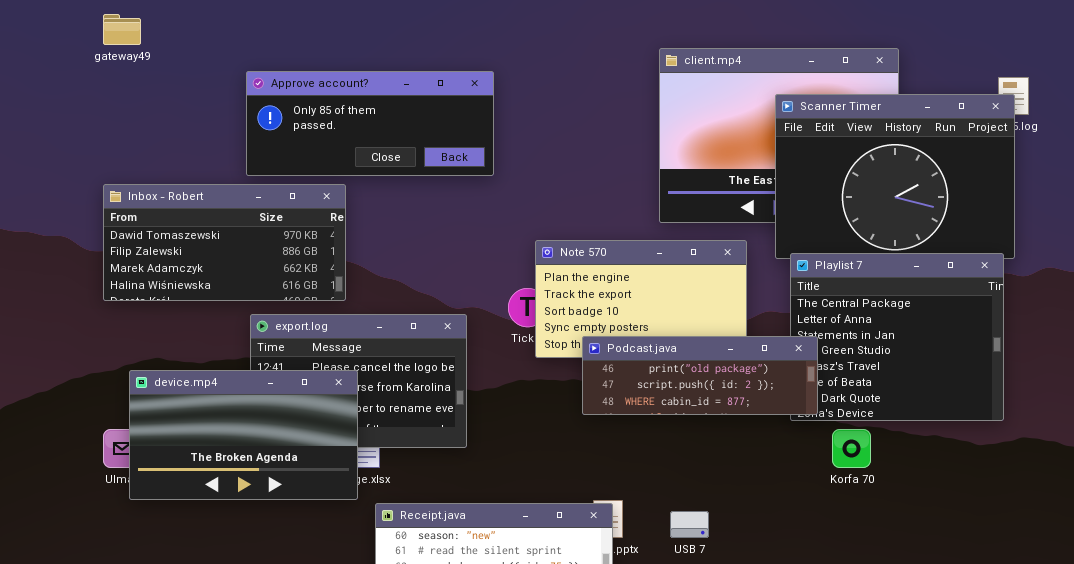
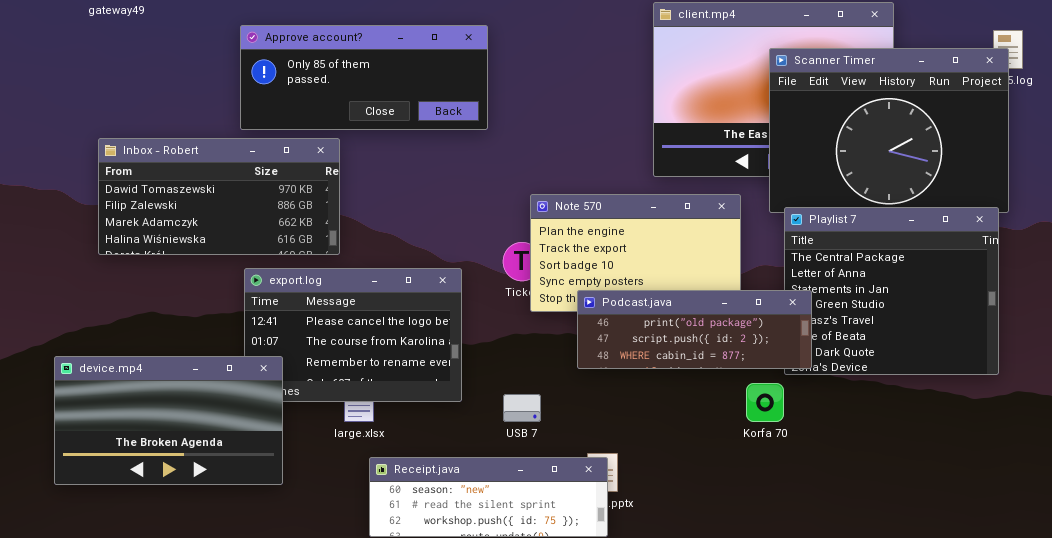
device.mp4: [129,370,358,500] -> [54,356,283,485], moved
Korfa 70: [832,429,871,468] -> [746,383,784,422], moved
USB 7: [670,511,709,538] -> [503,394,541,422], moved

